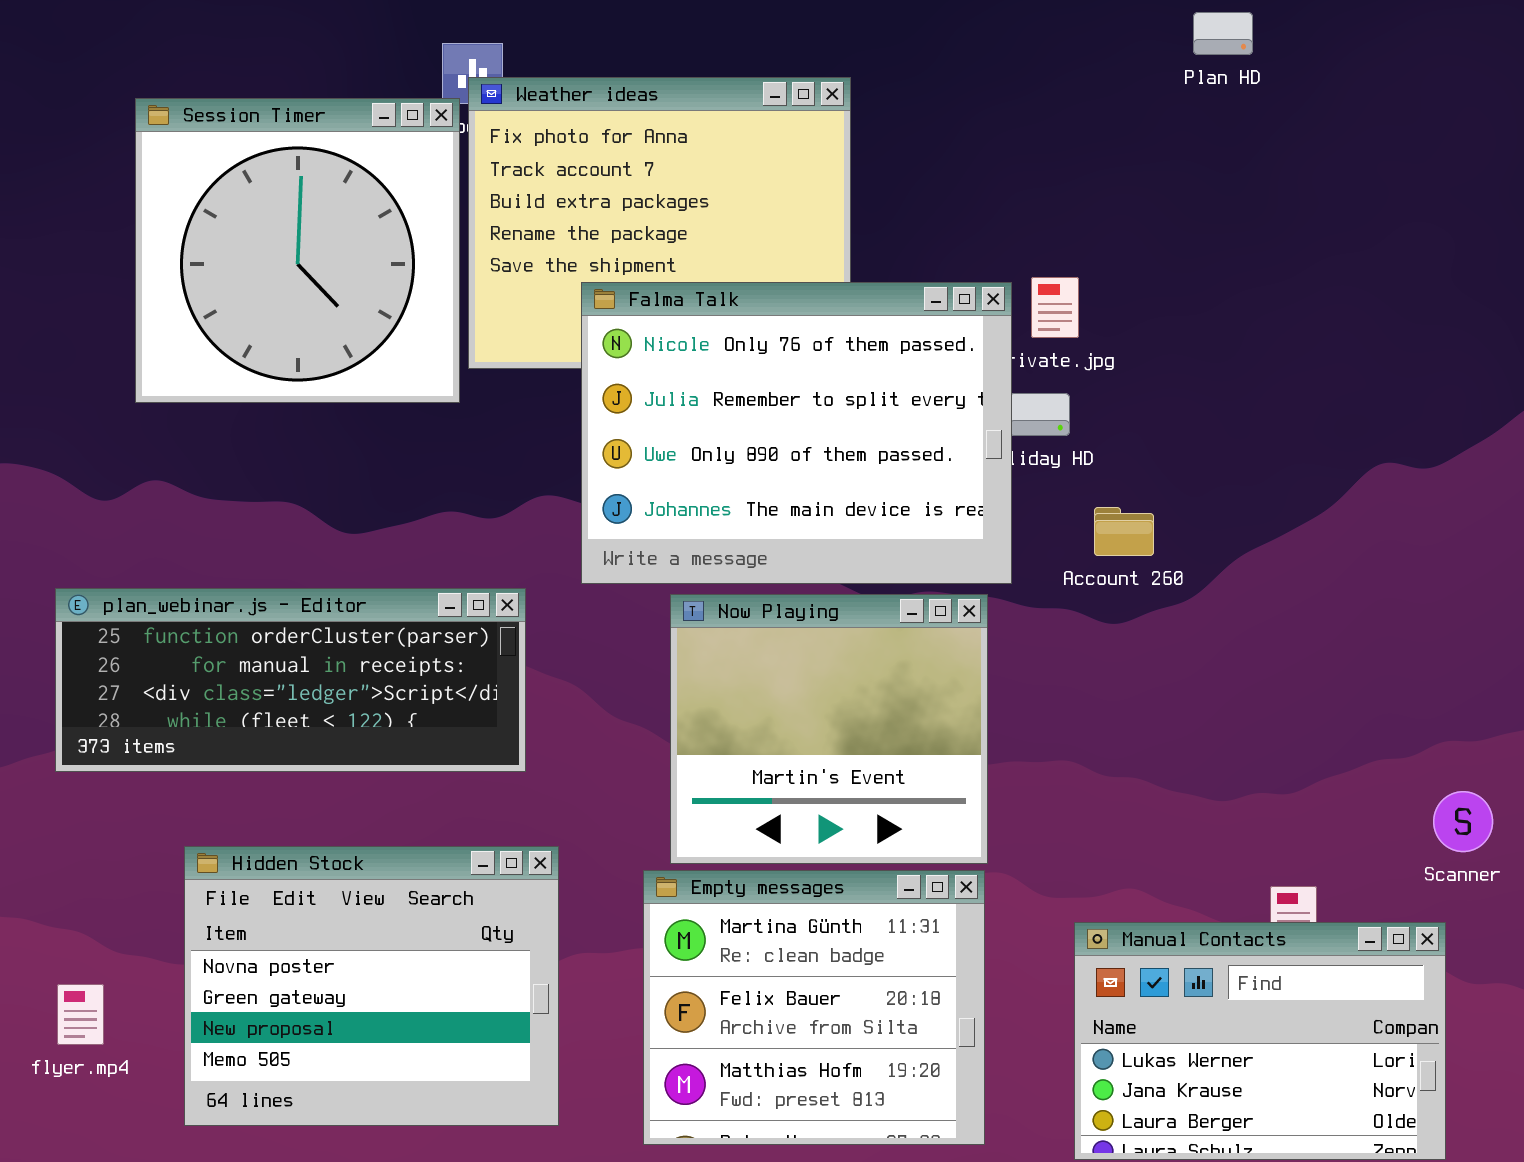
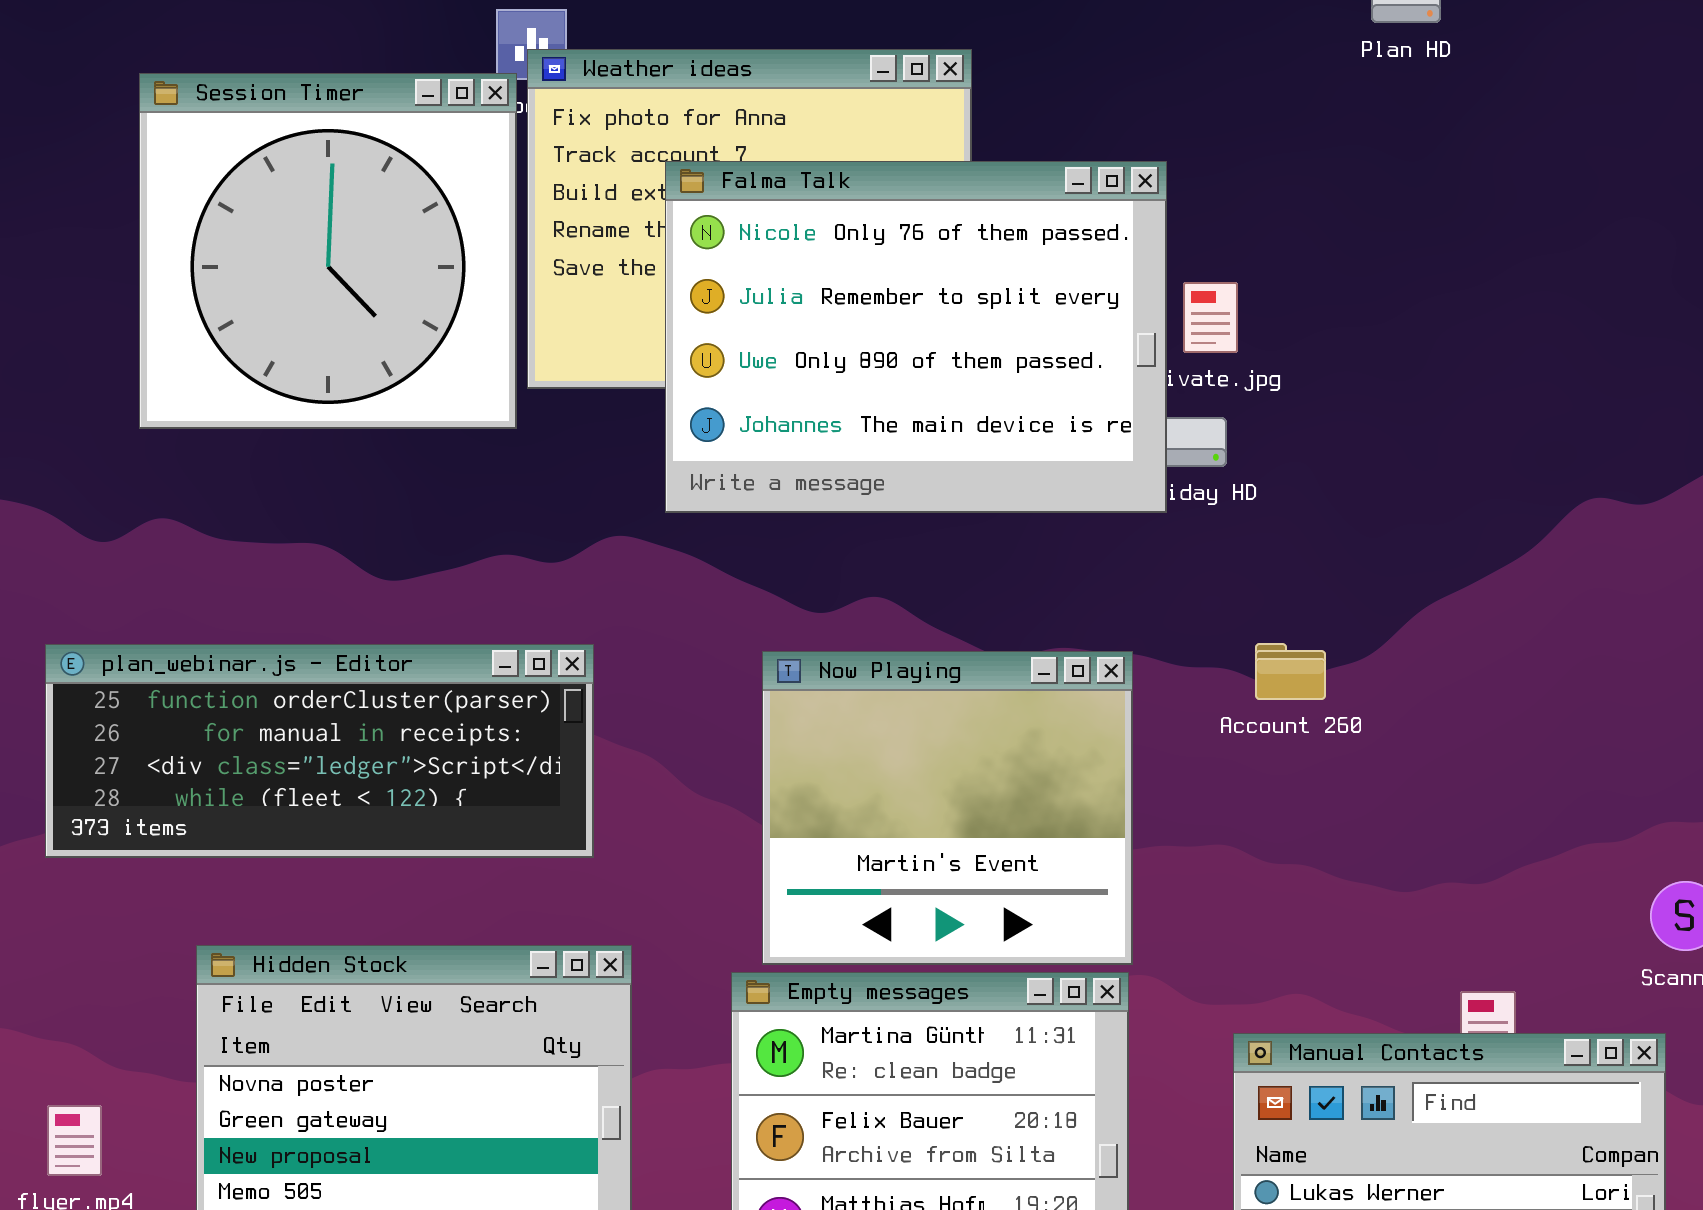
Falma Talk: [581,282,1012,584] -> [665,161,1167,513], moved
Account 260: [1094,507,1154,556] -> [1255,643,1326,700], moved

